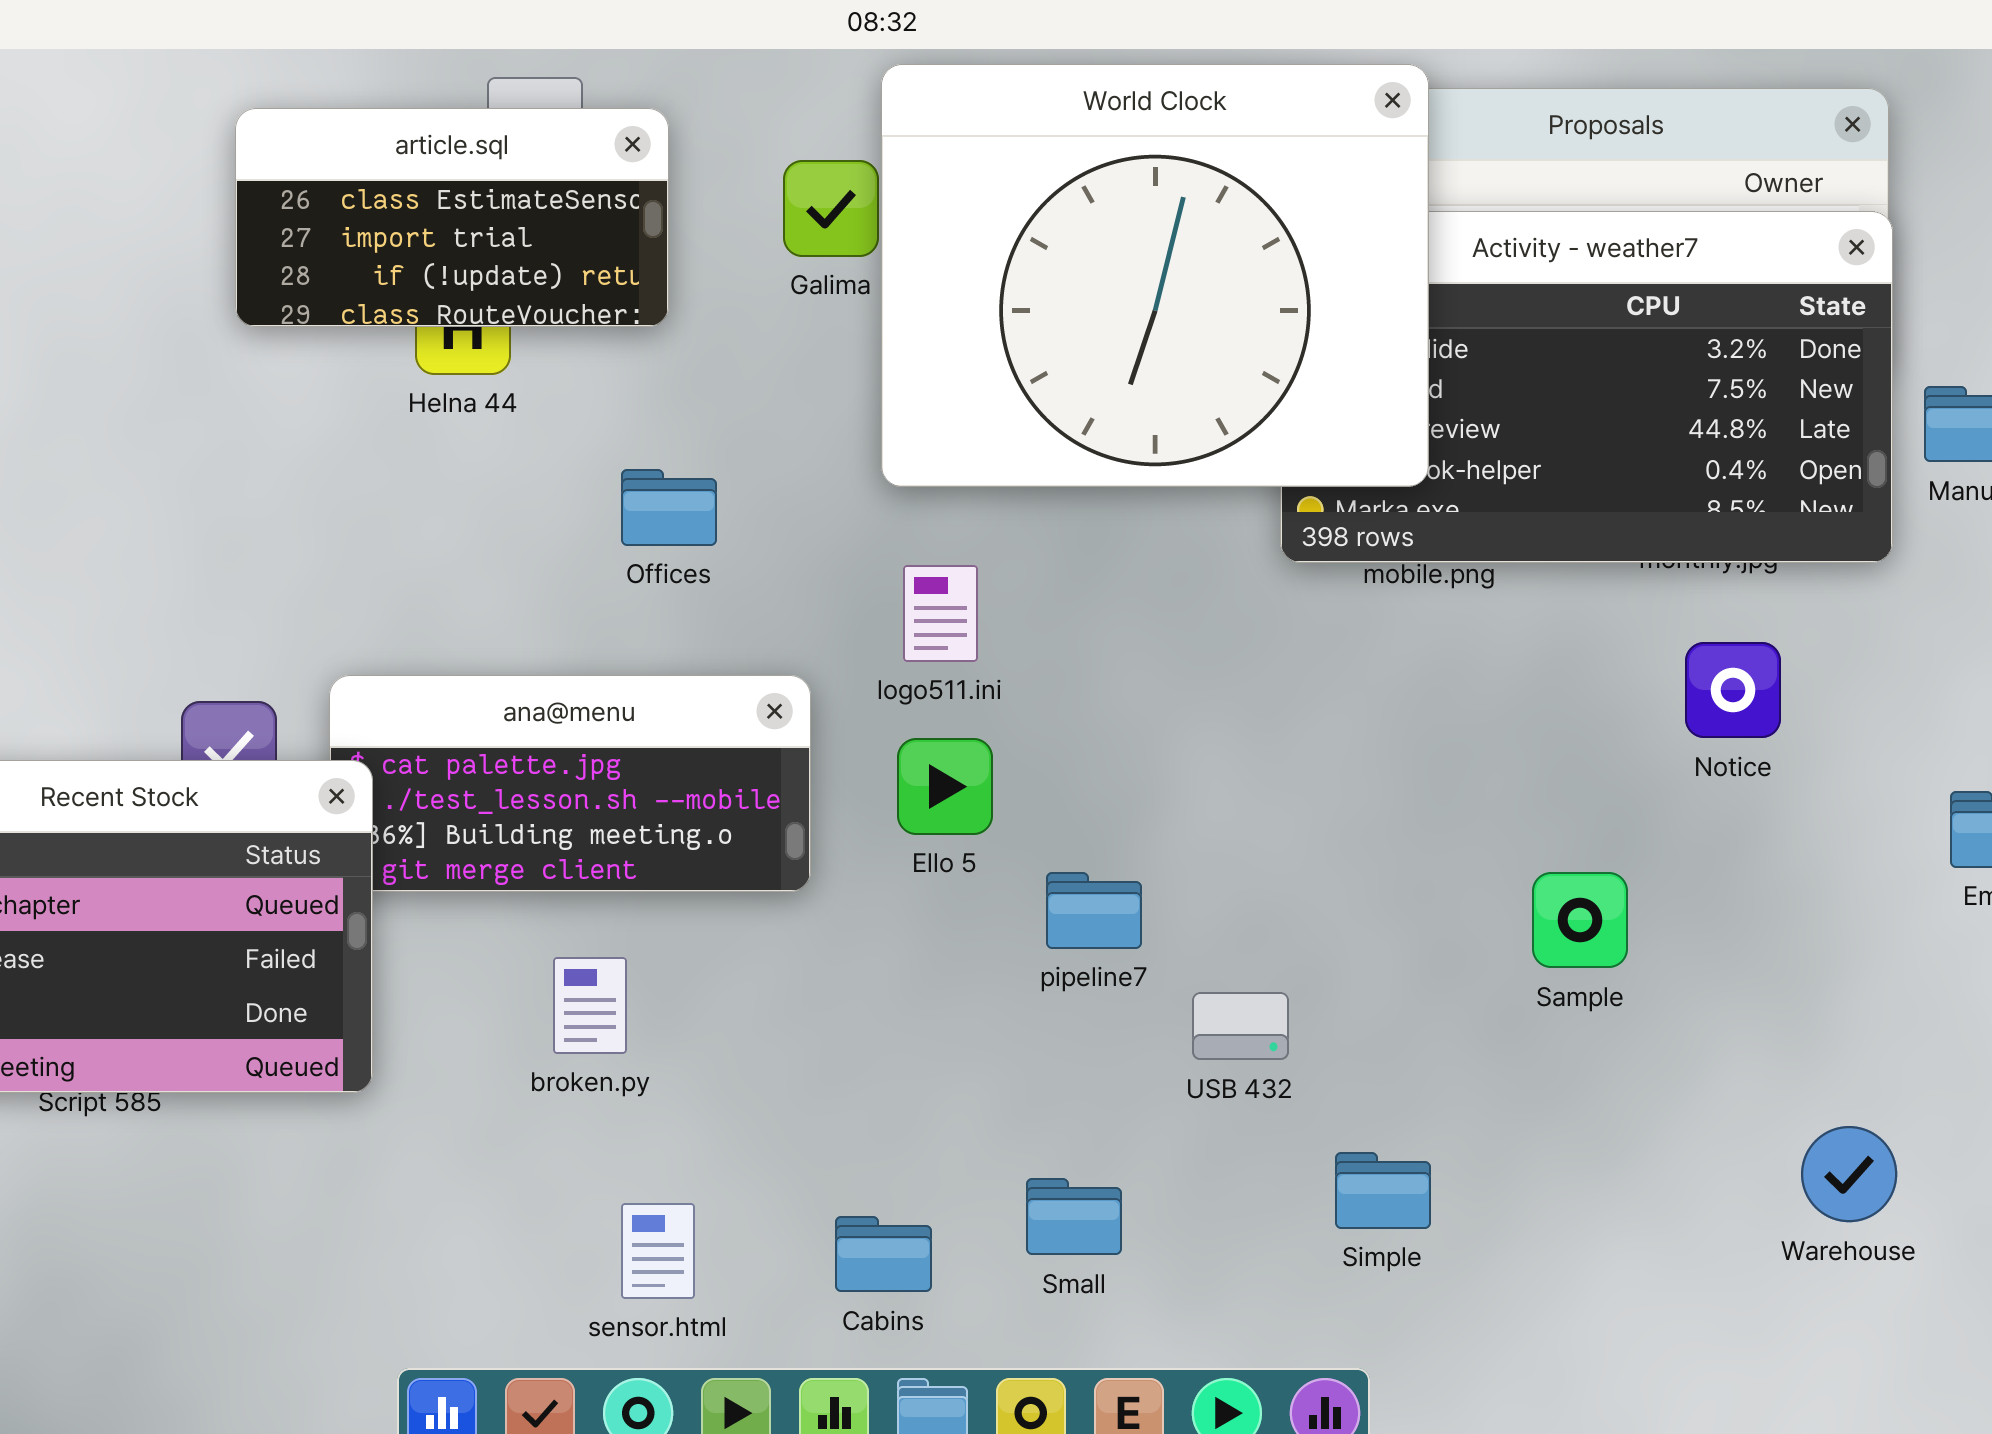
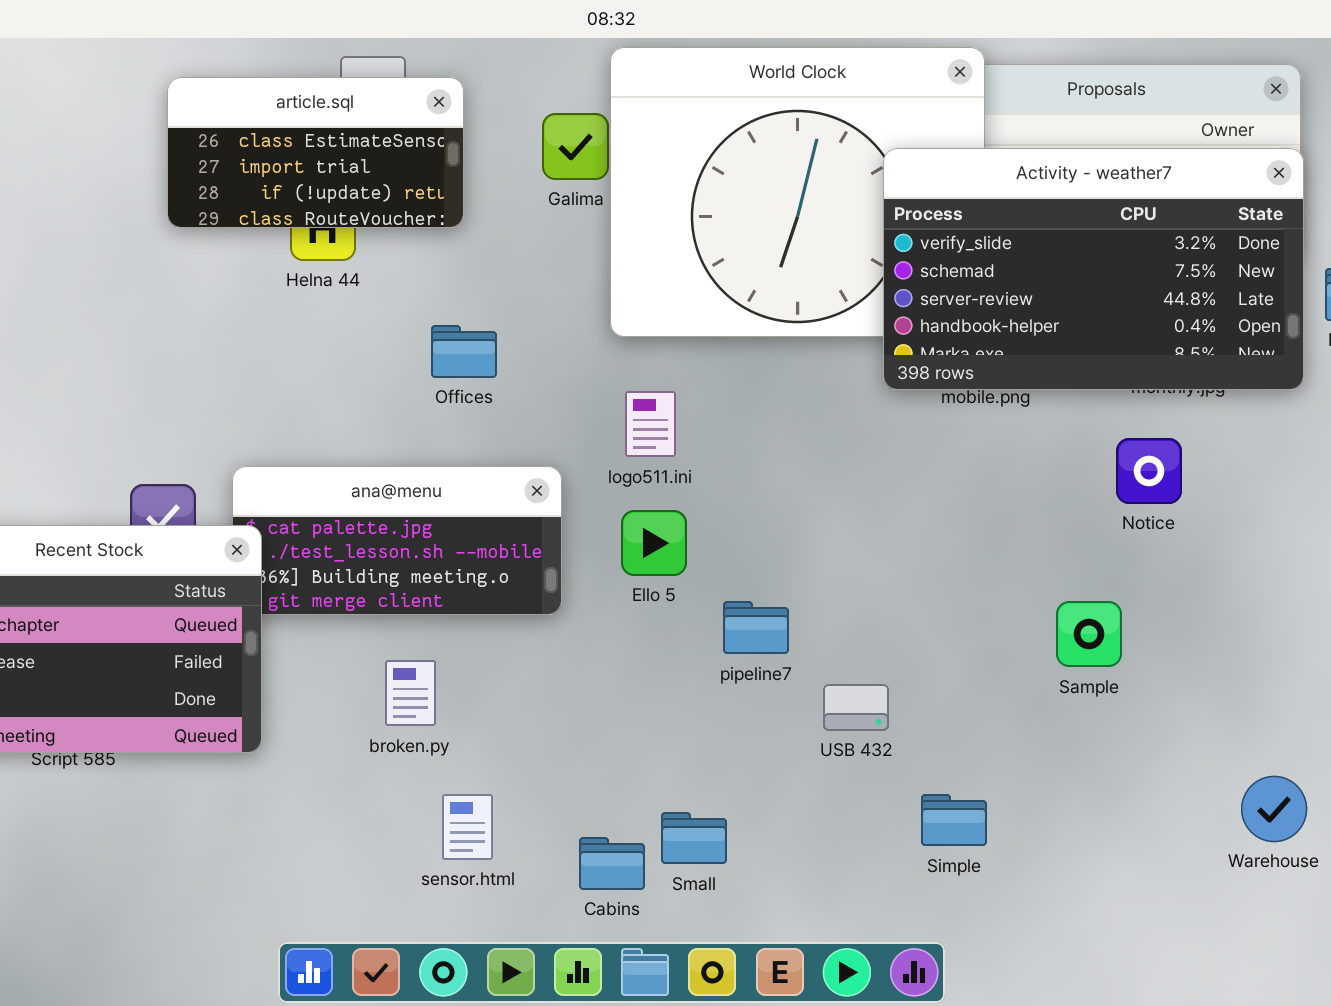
Activity - weather7: [1280,211,1893,563] -> [883,148,1304,390], raised
Notice: [1685,642,1781,738] -> [1116,438,1182,504], moved
Small: [1026,1178,1122,1255] -> [661,812,727,864], moved
sensor.html: [621,1203,695,1299] -> [442,794,493,860], moved

